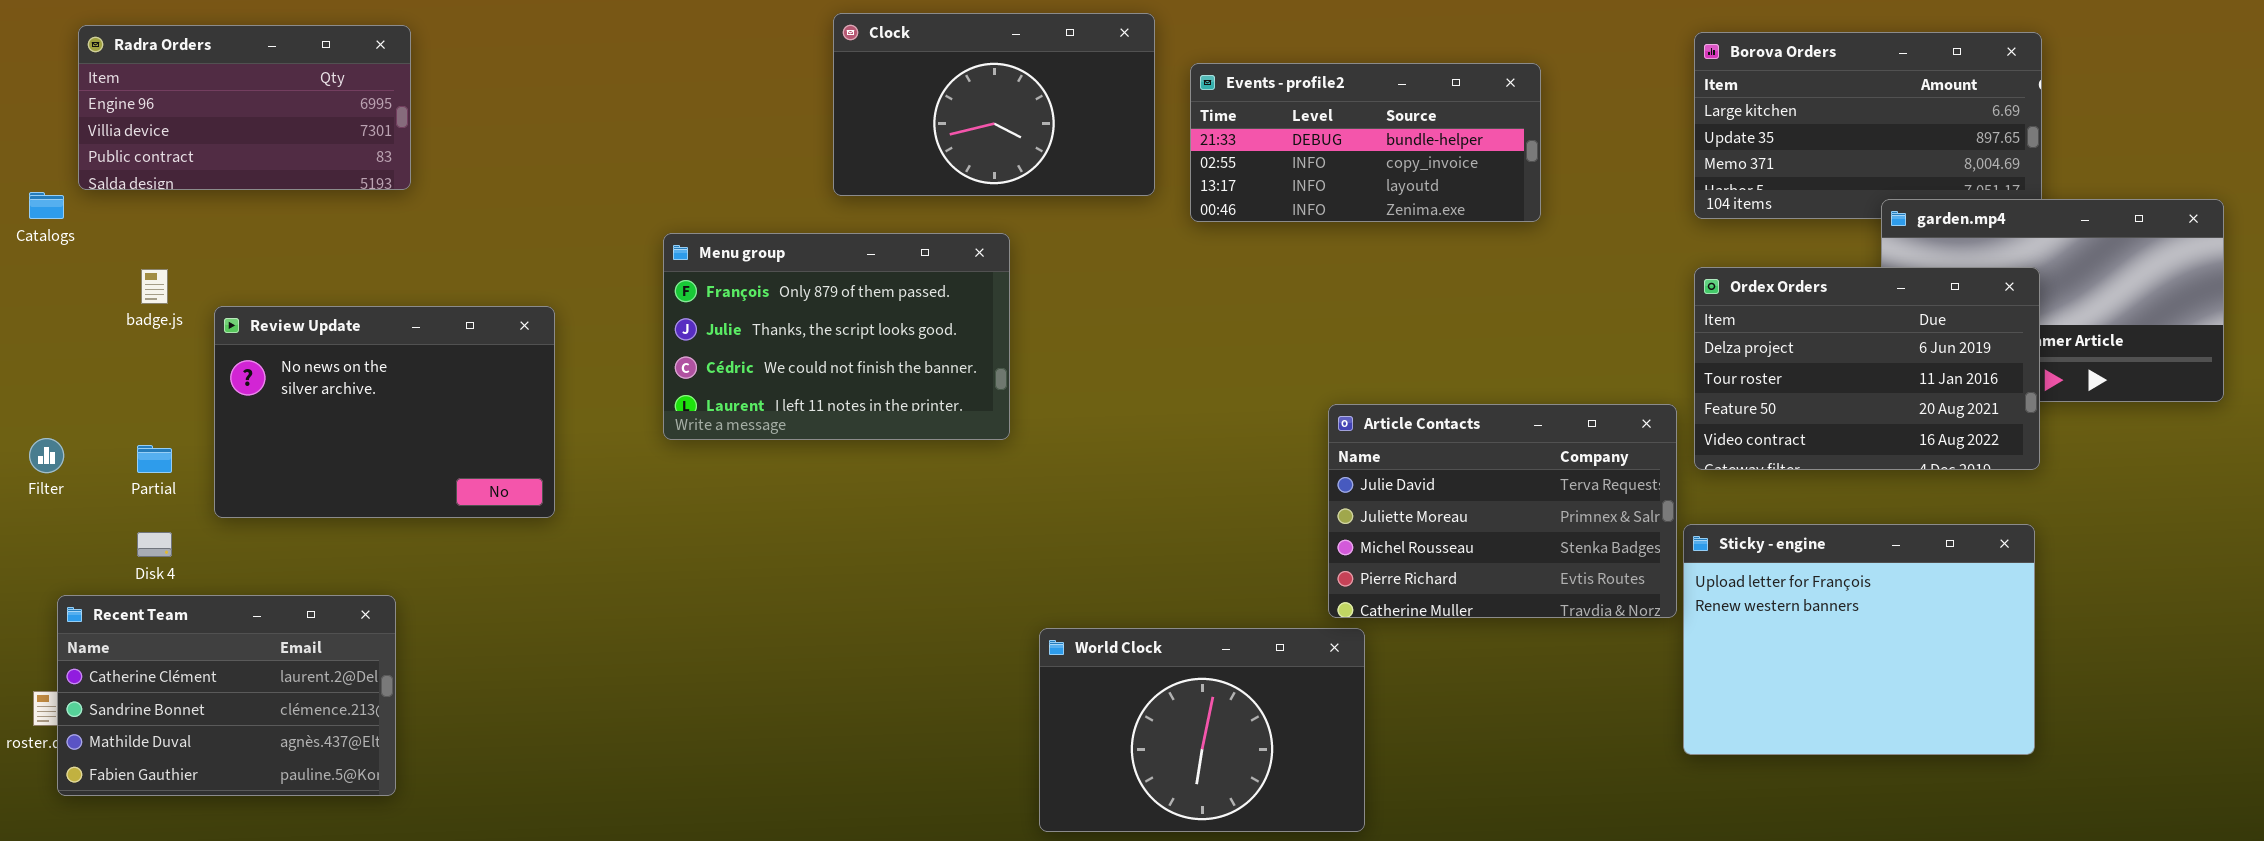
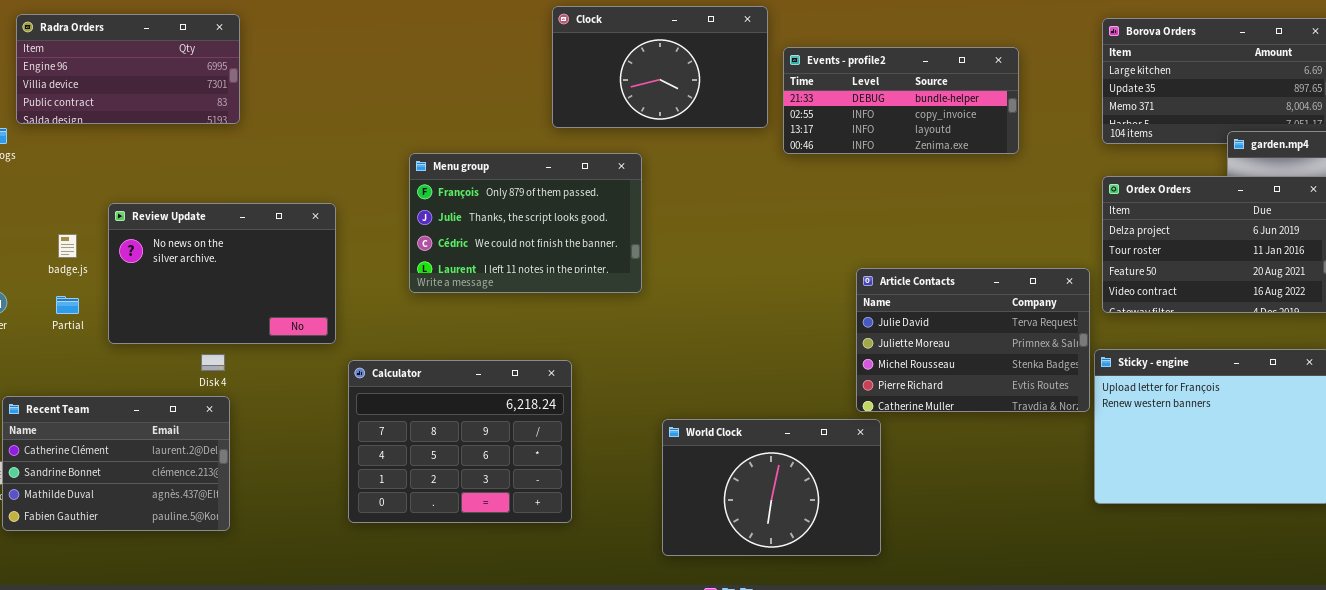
Clock: [833,13,1155,196] -> [552,6,768,128], moved
Events - profile2: [1190,63,1541,222] -> [783,47,1019,154], moved
badge.js: [141,269,168,304] -> [58,234,77,258], moved
Disk 4: [137,532,172,557] -> [201,354,225,371], moved
Calculator: none -> [348,360,572,523], opened

